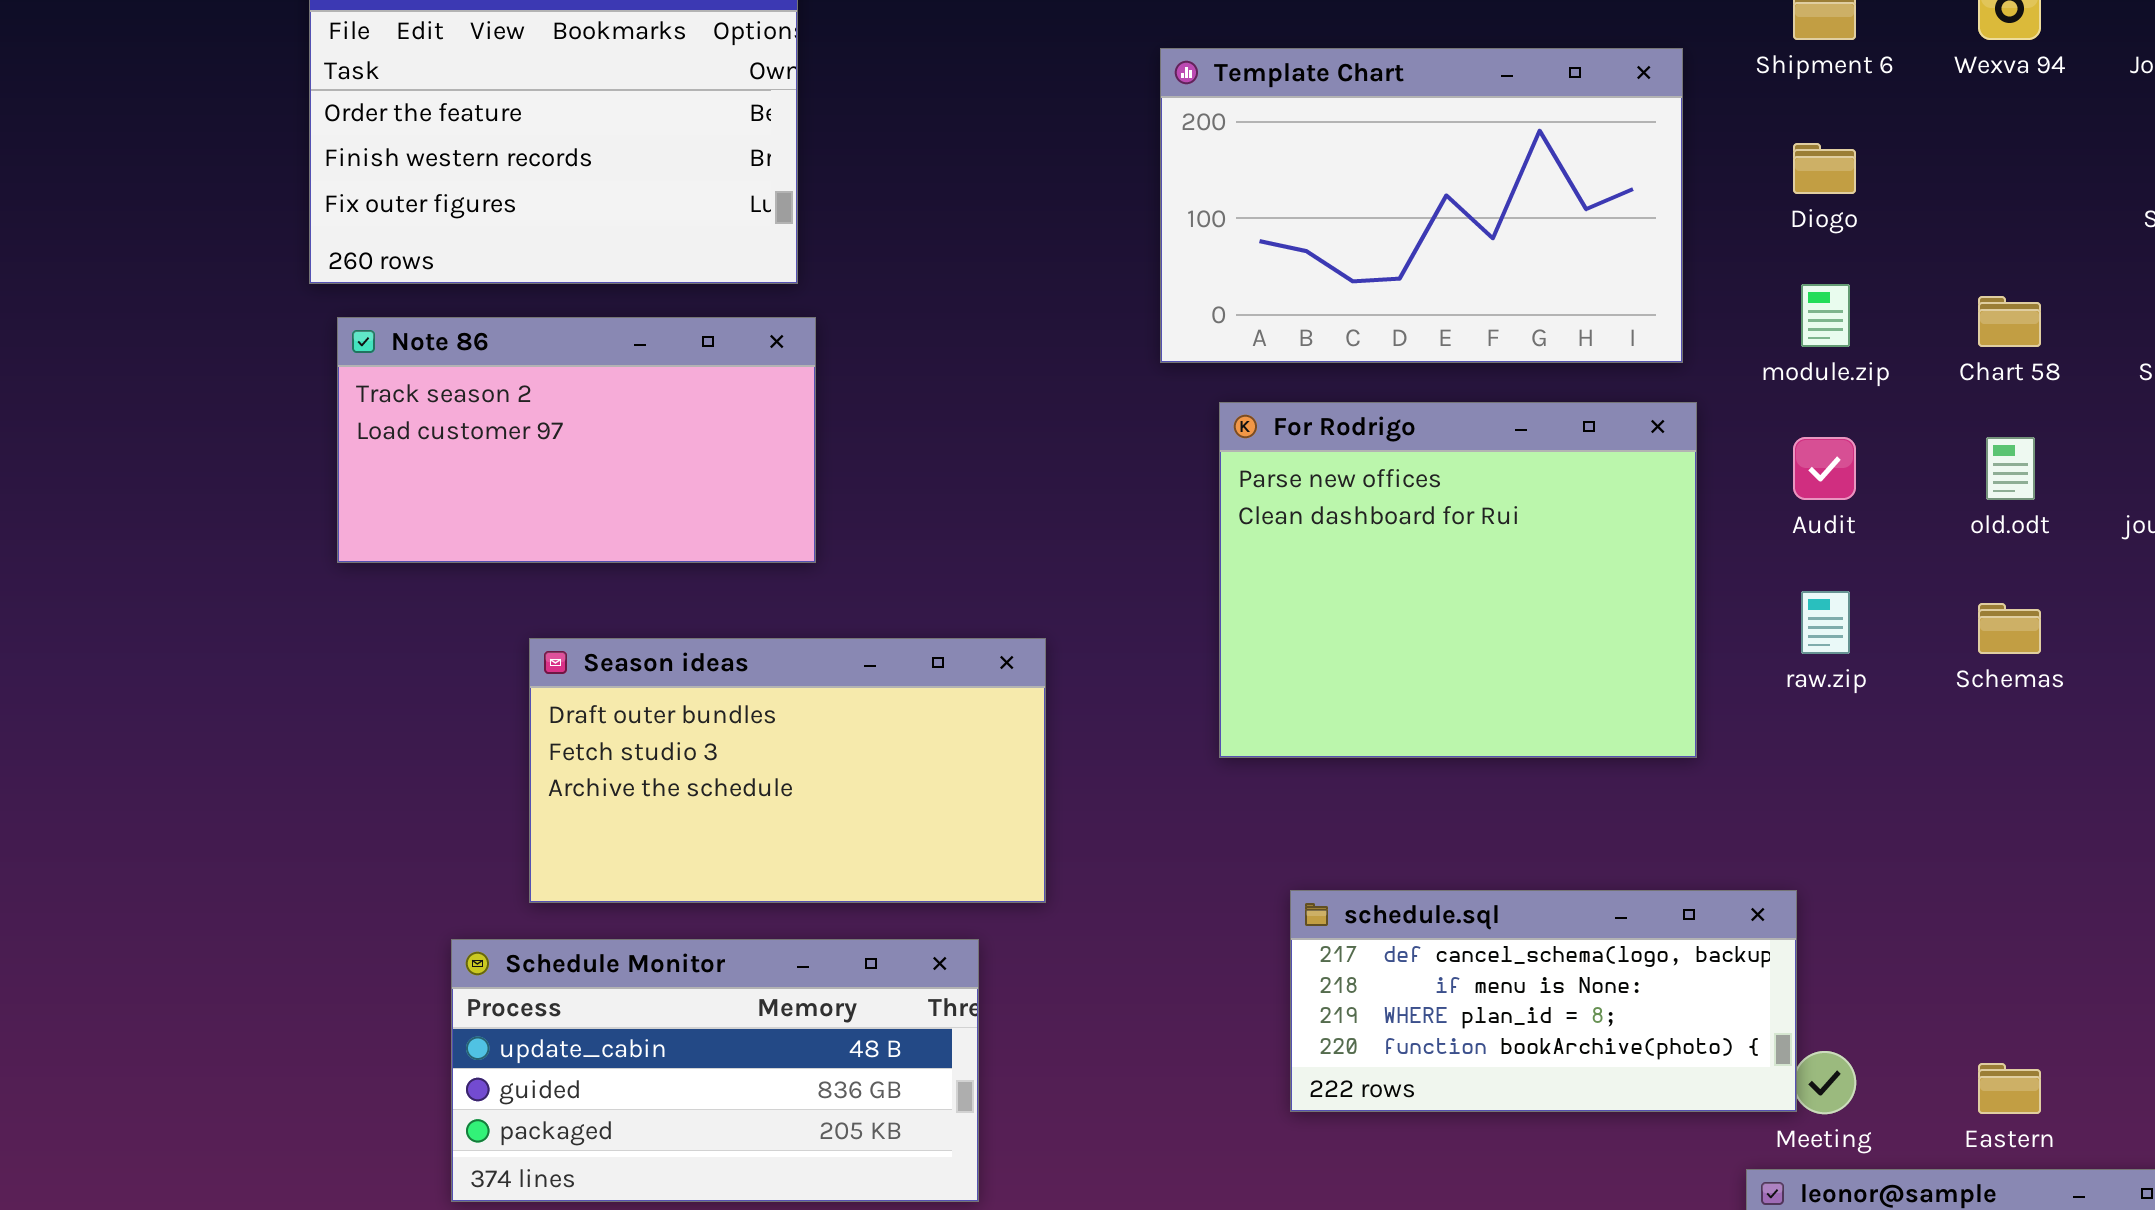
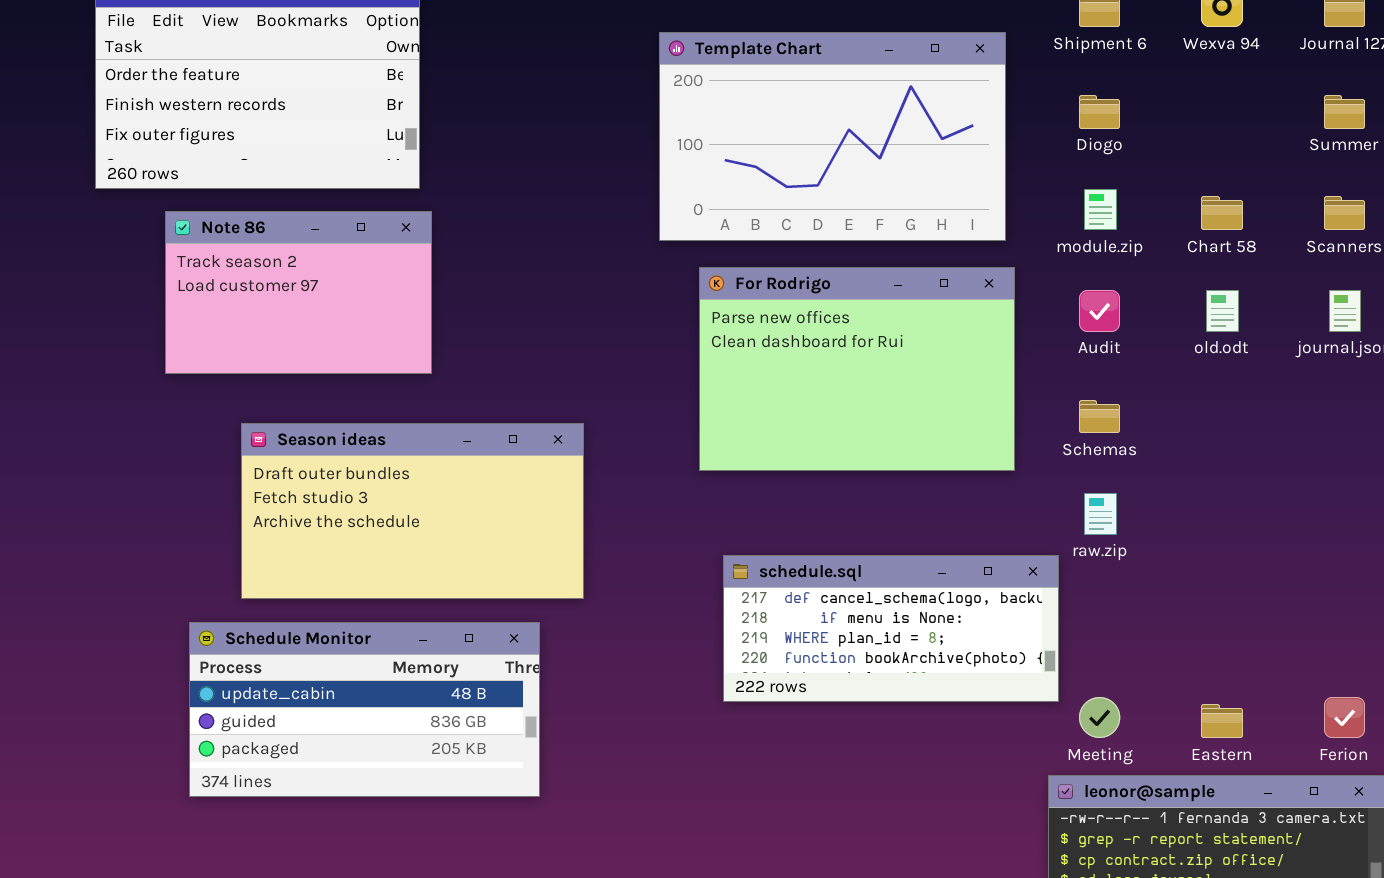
Note 86: [337,317,816,563] -> [165,211,432,374], resized
For Rodrigo: [1219,402,1697,758] -> [699,267,1015,471], resized
raw.zip: [1801,591,1850,654] -> [1084,493,1117,535], moved
Schemas: [1978,603,2041,654] -> [1079,400,1120,433], moved
schedule.sql: [1290,890,1797,1112] -> [723,555,1059,702], moved

